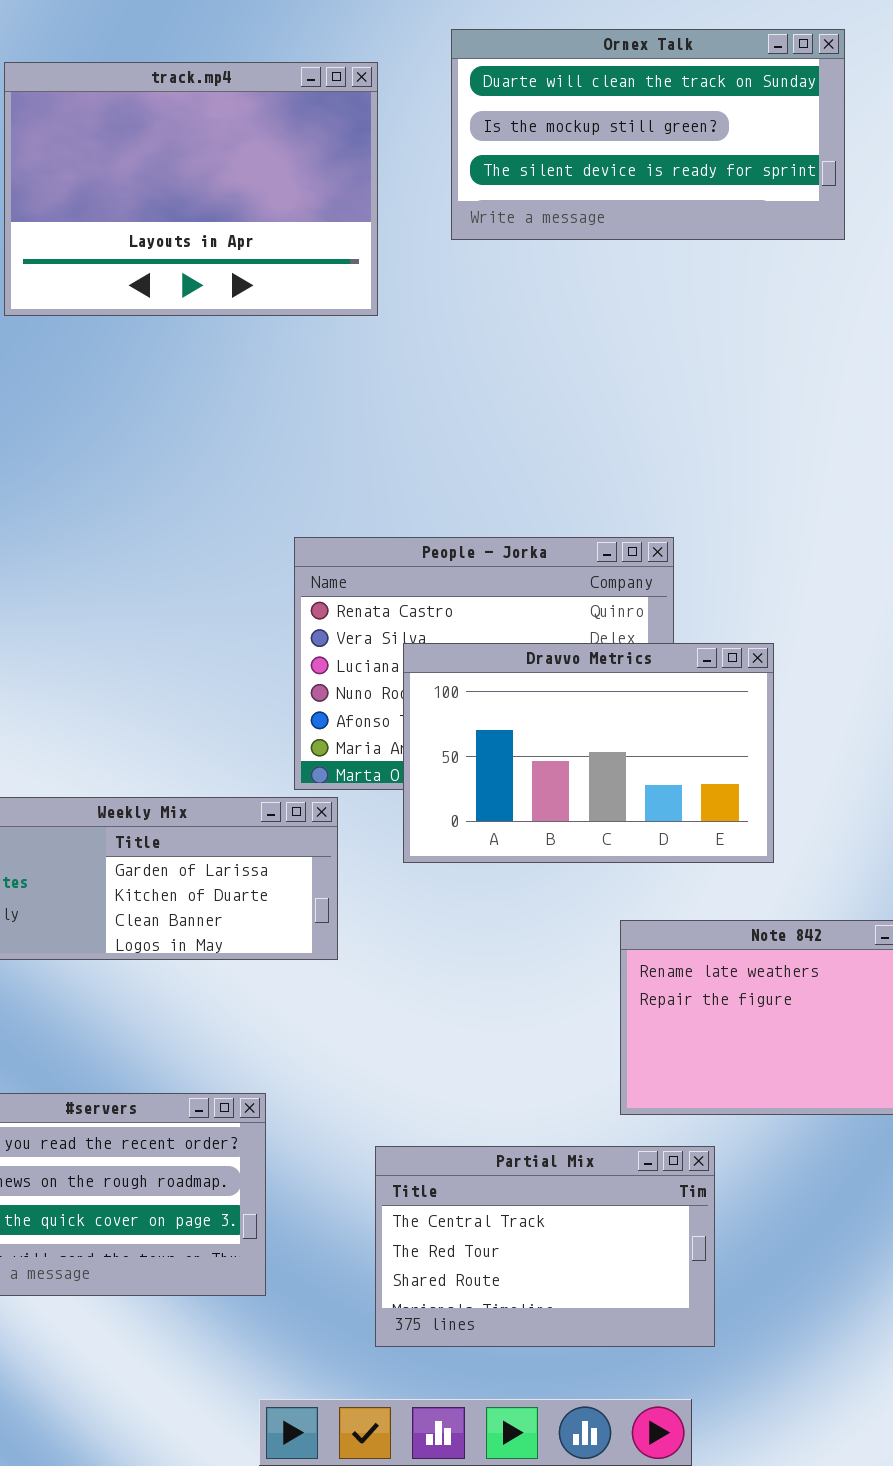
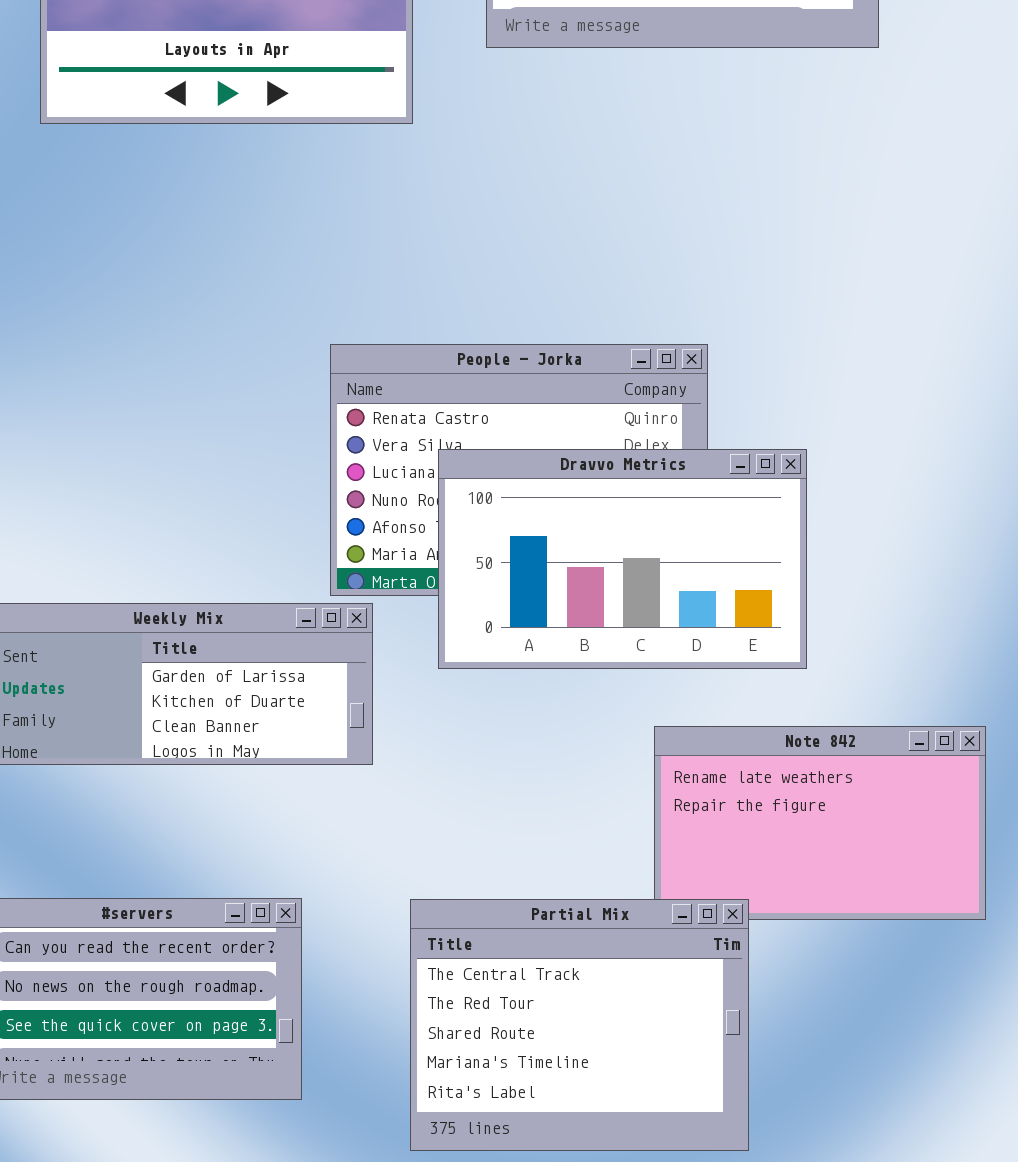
Partial Mix: [375,1146,715,1347] -> [410,899,749,1151], resized

